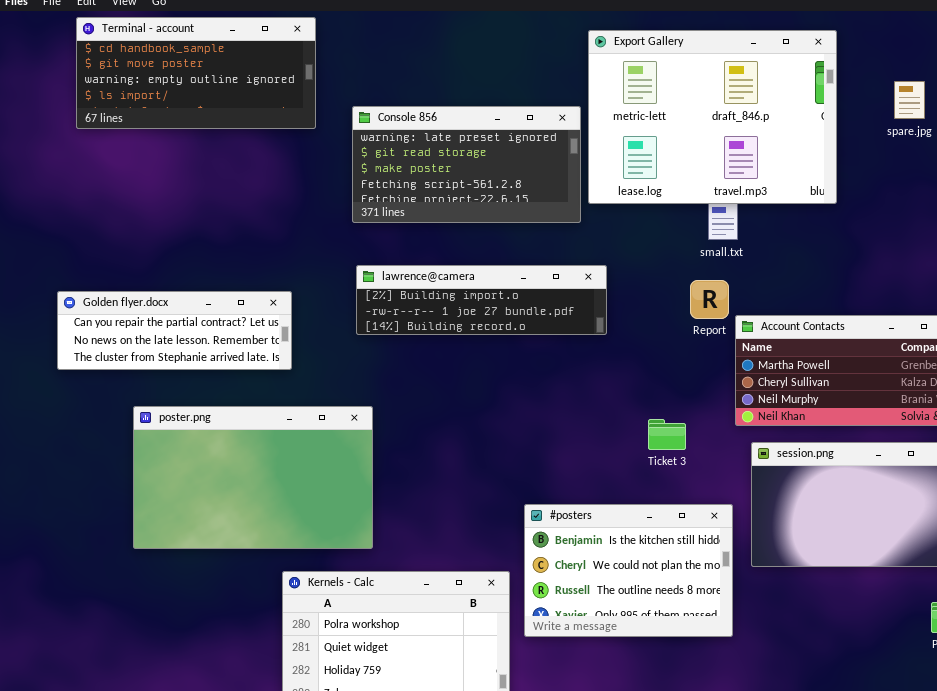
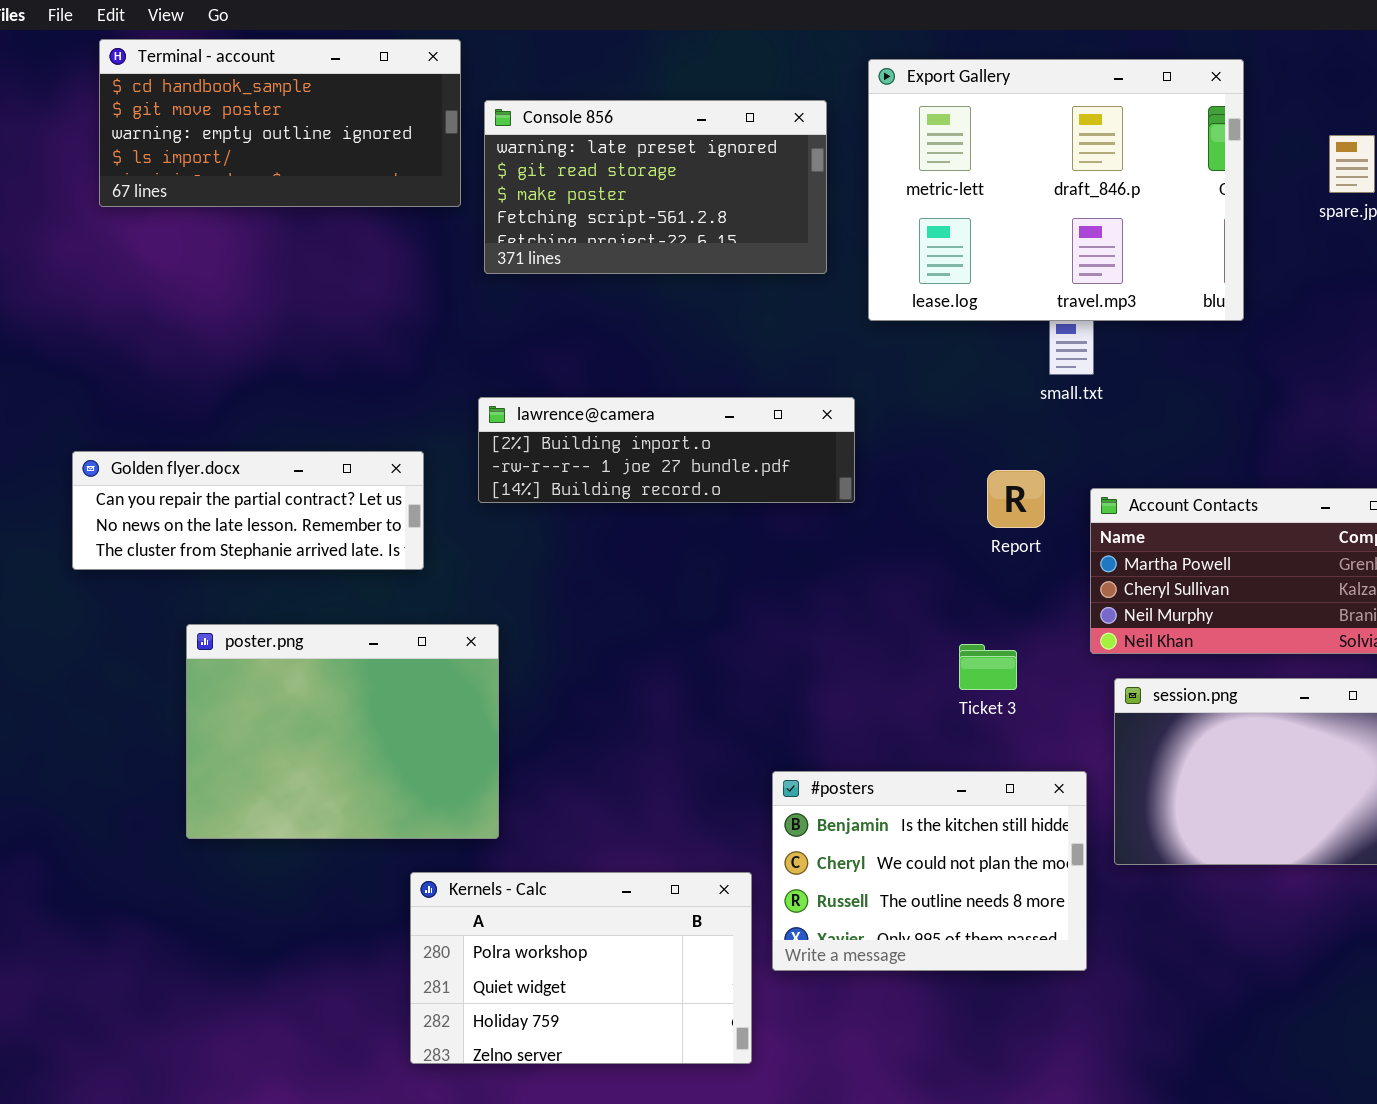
Console 856: [352,106,581,223] -> [484,100,827,274], moved
lawrence@camera: [356,265,607,335] -> [478,397,855,503], moved
Report: [690,280,729,319] -> [987,470,1045,528], moved
poster.png: [133,406,373,549] -> [186,624,499,839], resized

